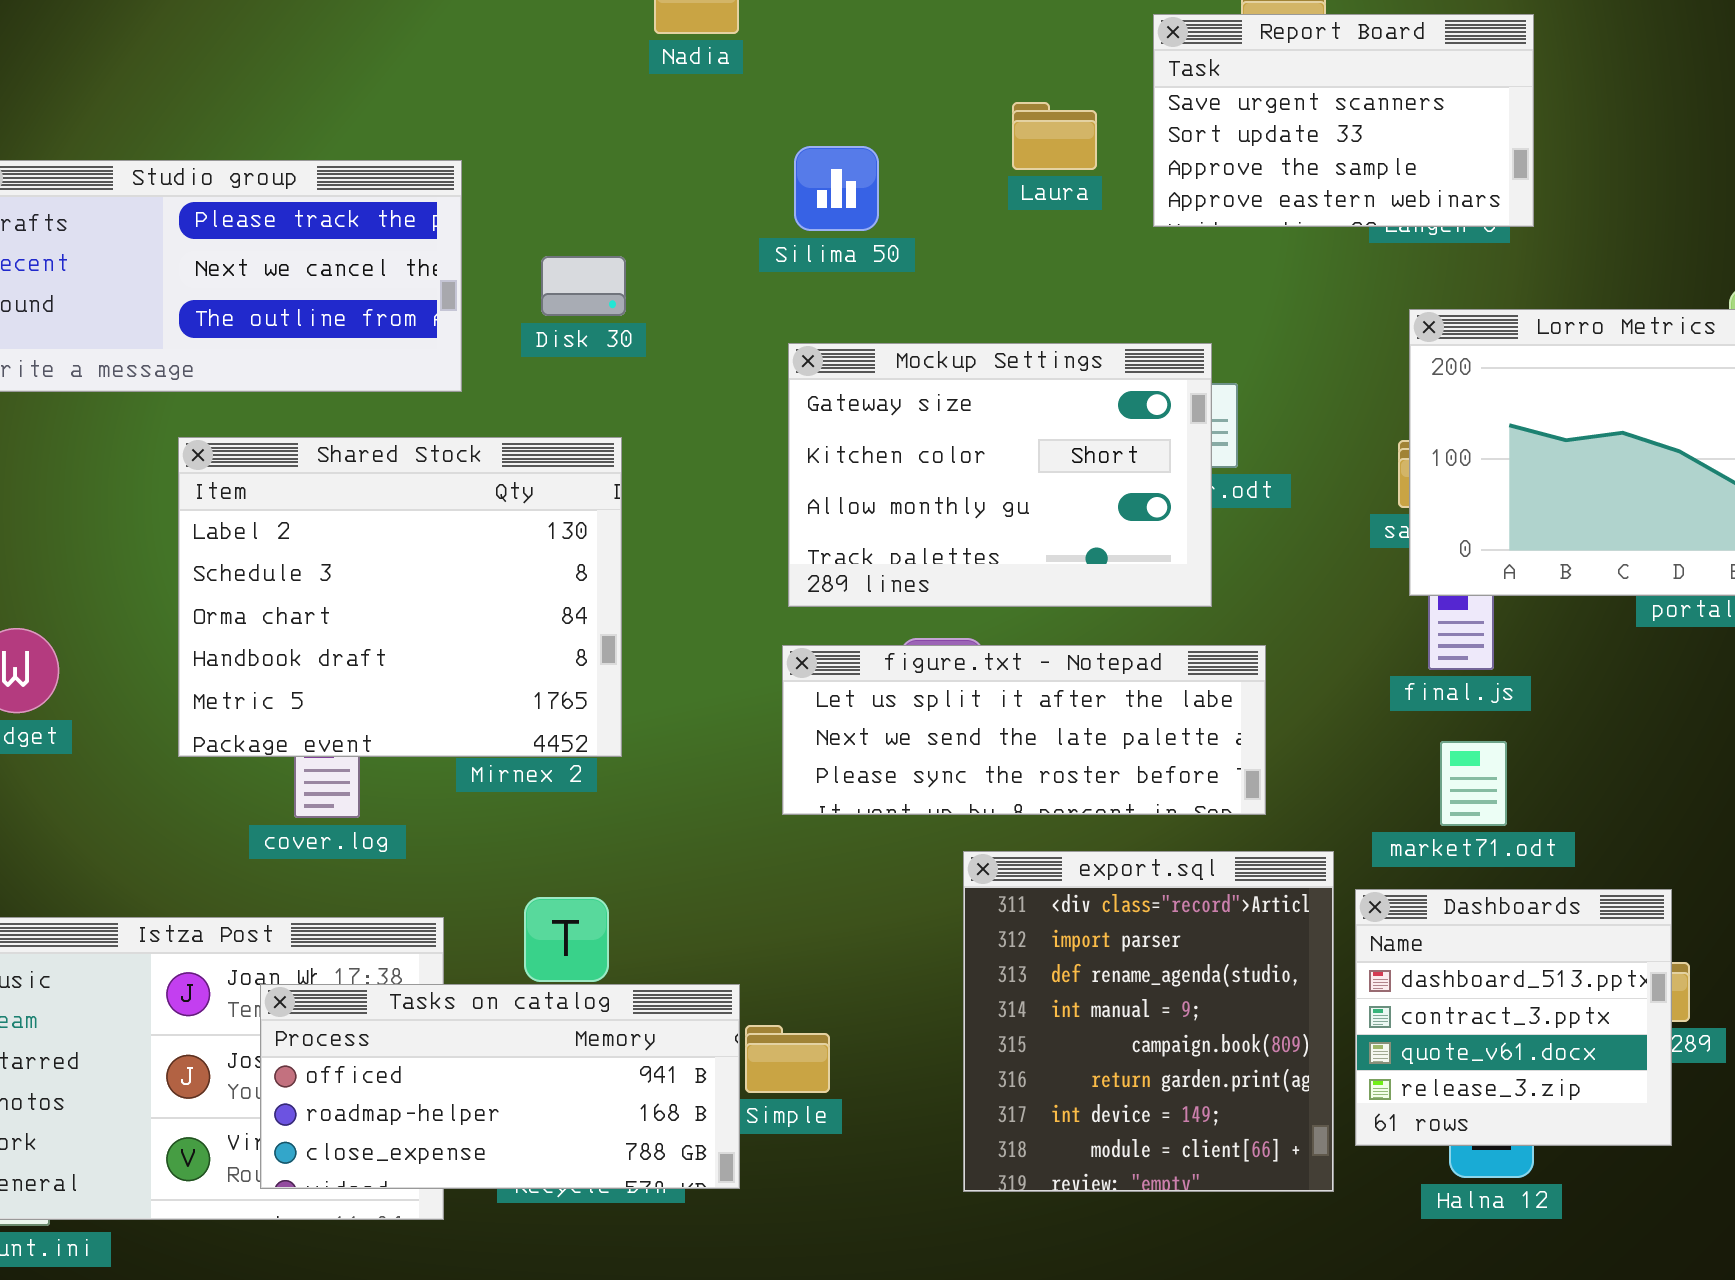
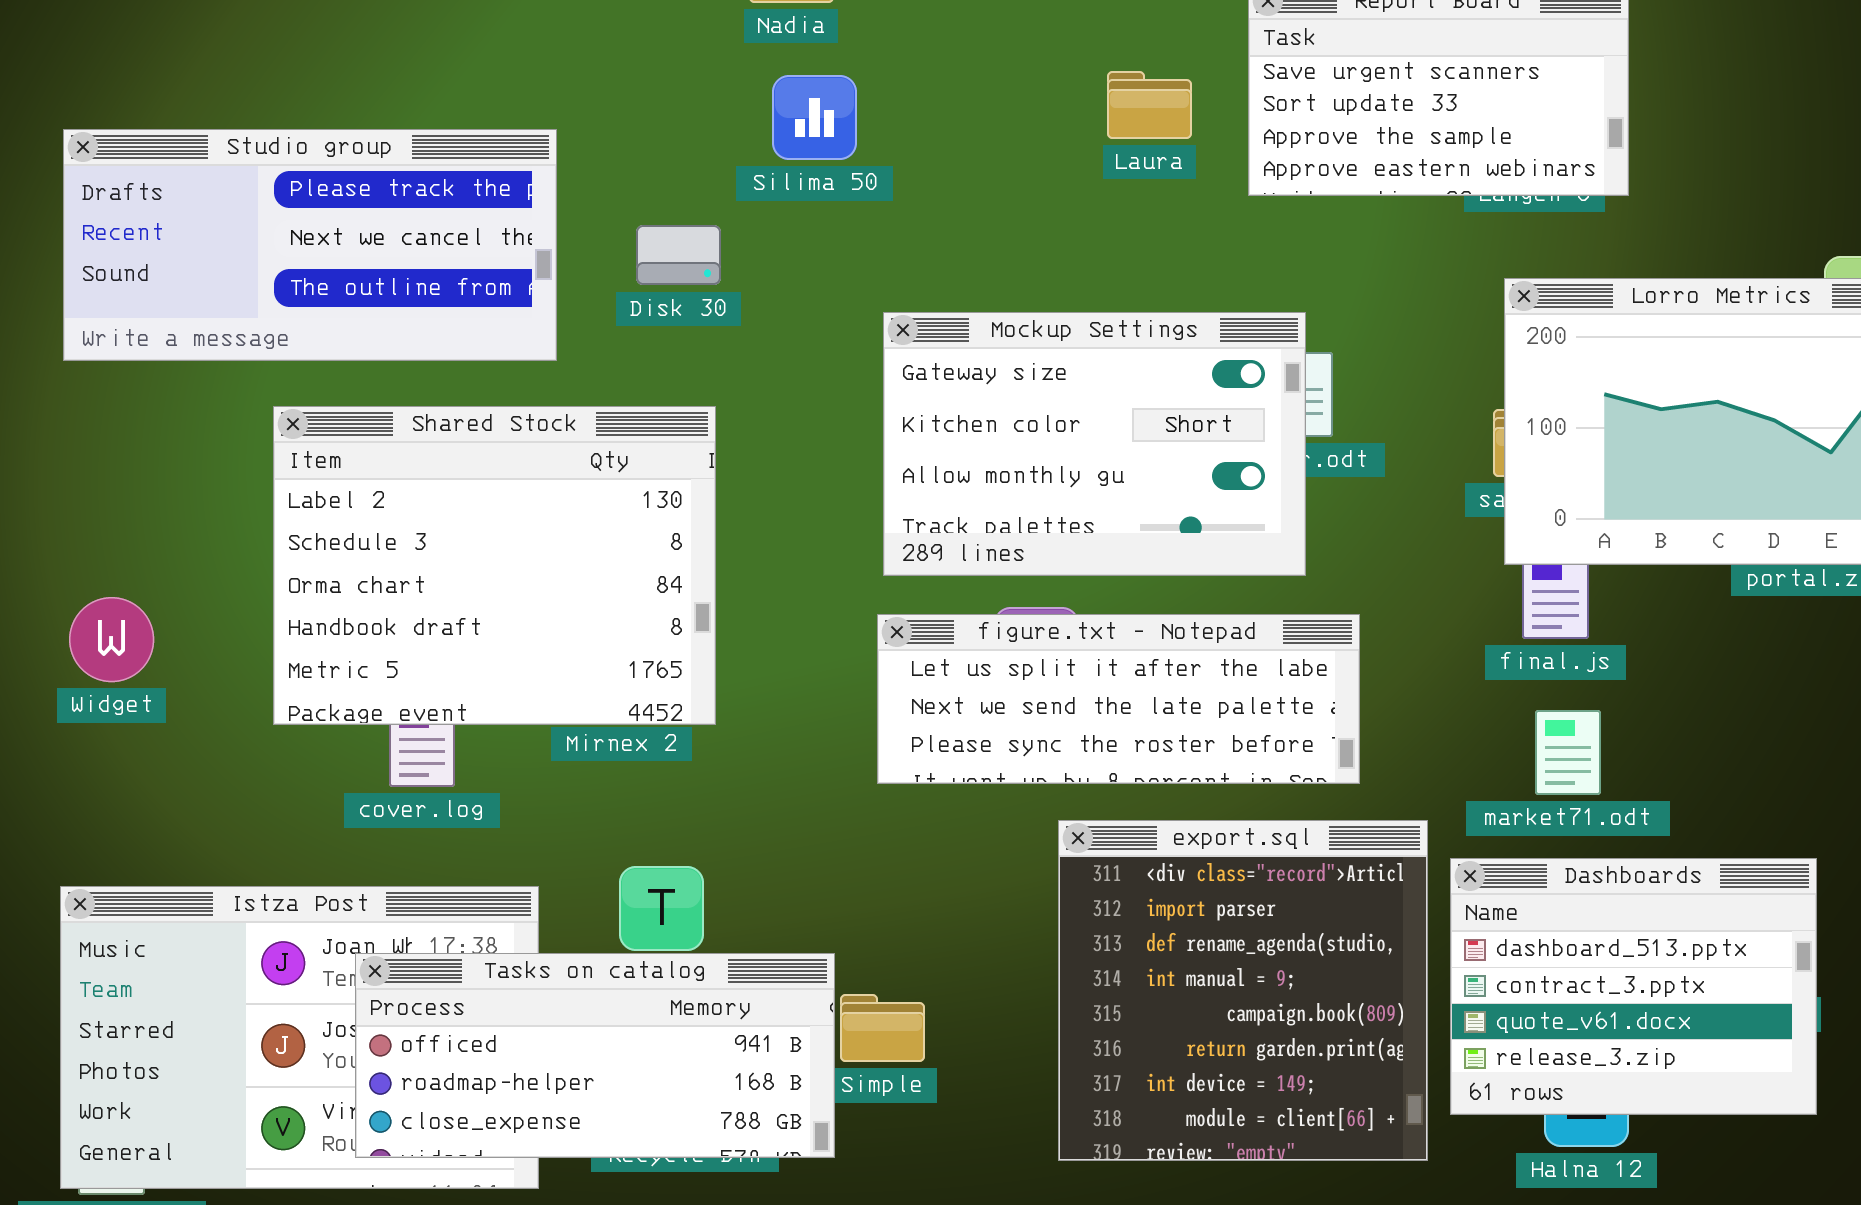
Silima 50: [794,146,879,231] -> [772,75,857,160], moved
Dashboards: [1355,889,1672,1146] -> [1450,858,1817,1115], resized

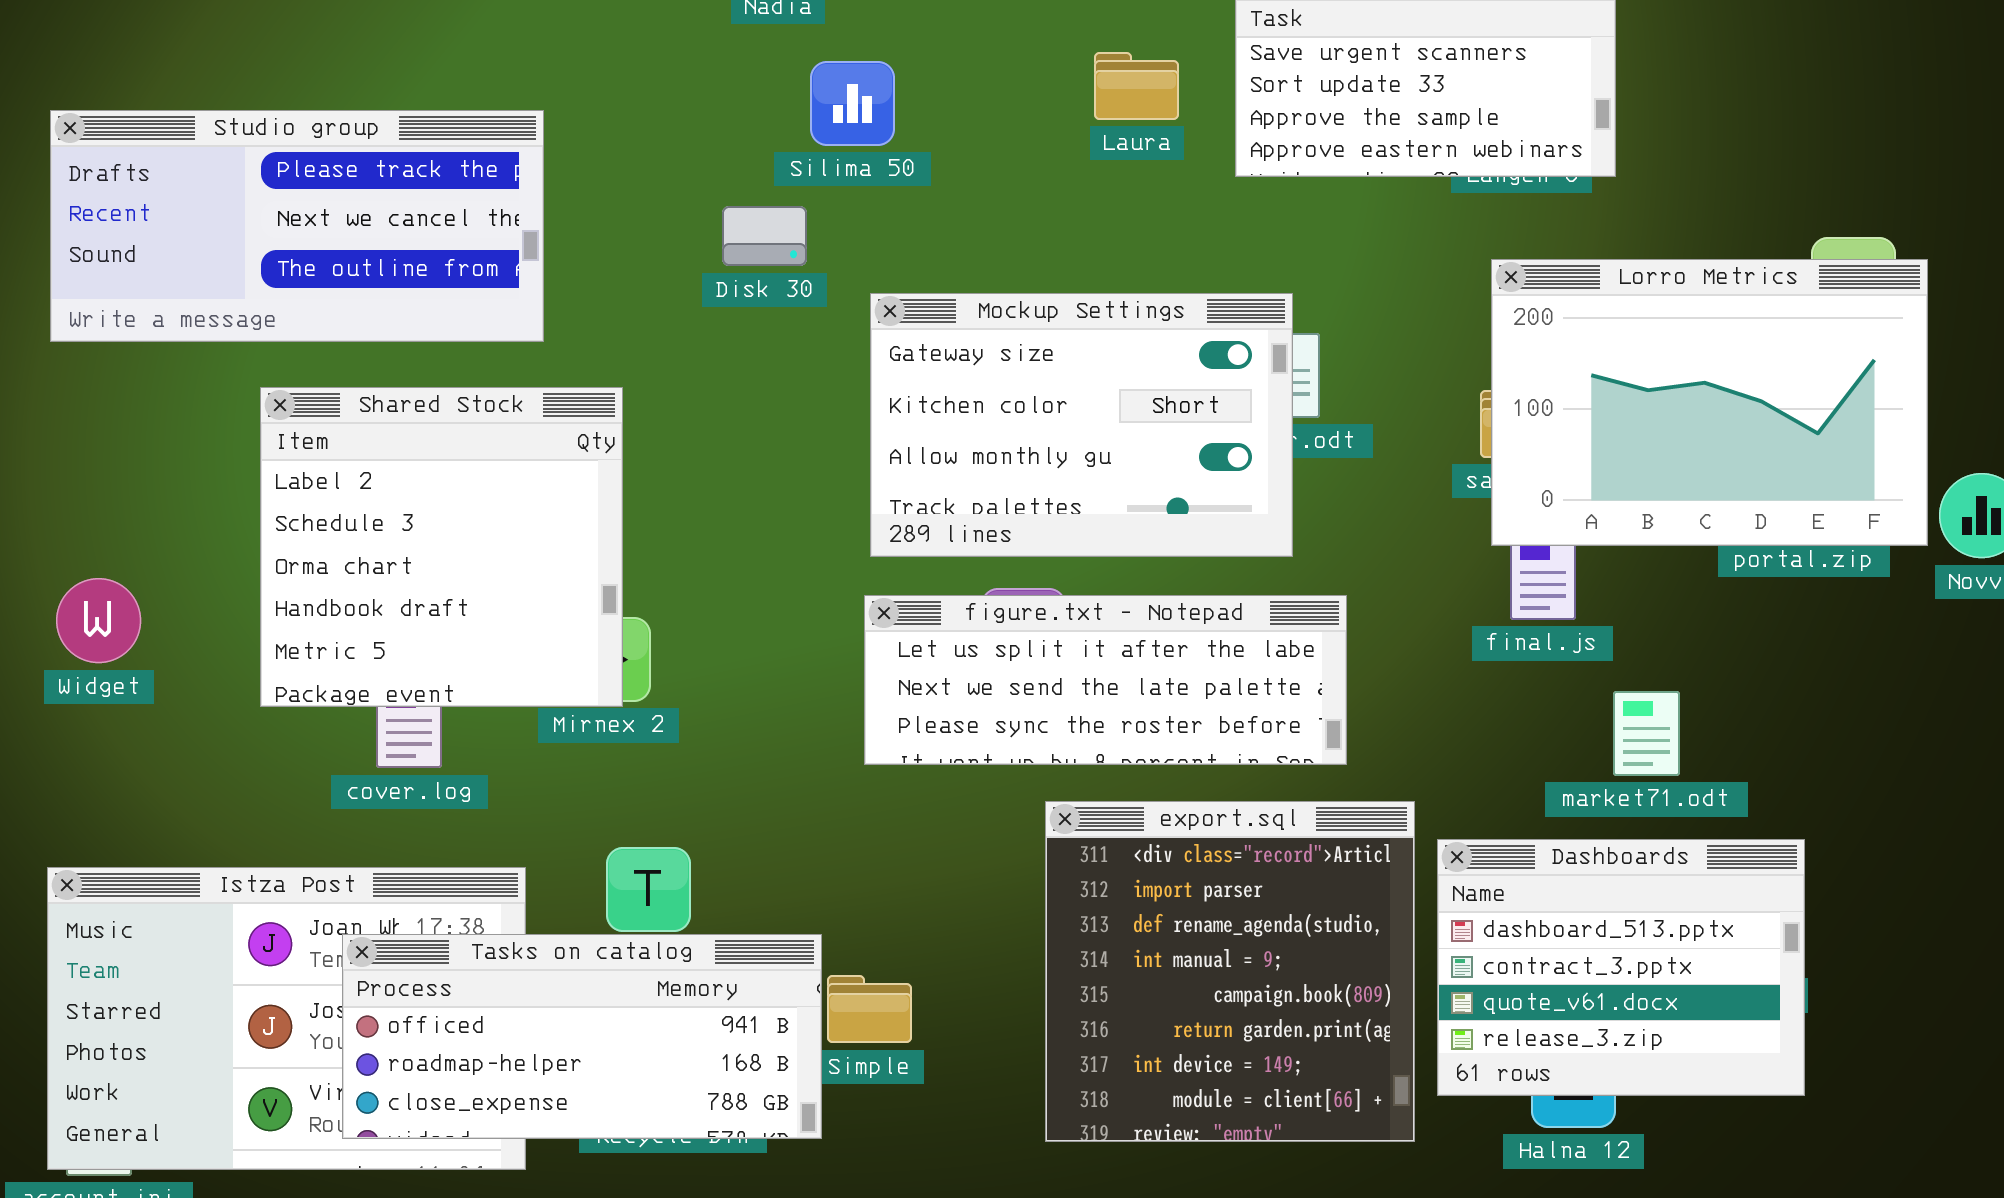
Silima 50: [772,75,857,160] -> [810,61,895,146], moved
Disk 30: [636,225,721,285] -> [722,206,807,266], moved
Shared Stock: [273,406,716,725] -> [260,387,623,707], resized
market71.odt: [1535,710,1601,795] -> [1613,691,1680,776], moved

